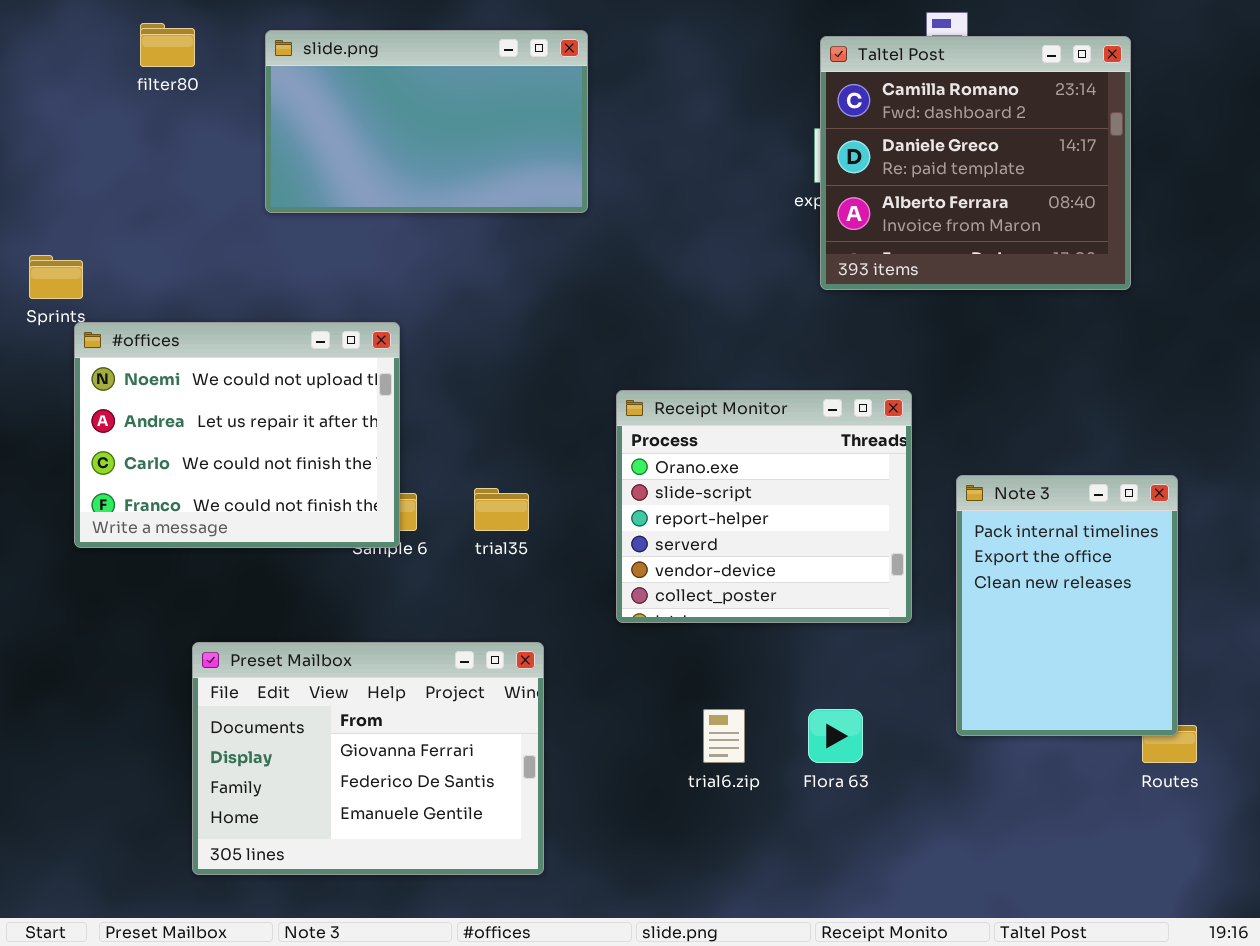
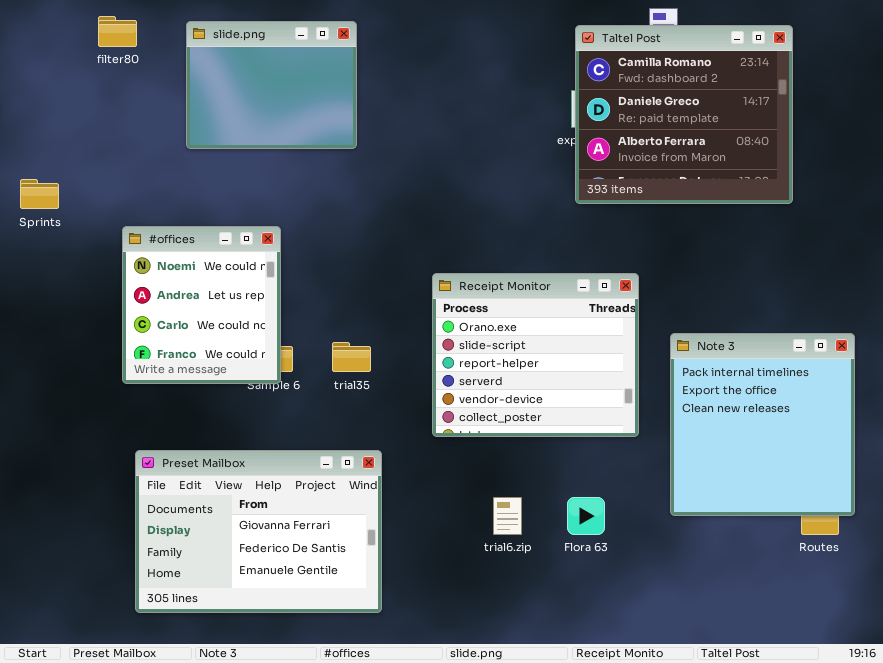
slide.png: [265,30,588,213] -> [186,21,357,149], resized
#offices: [74,322,400,548] -> [122,226,281,384], resized
Note 3: [956,475,1178,736] -> [670,333,855,516], resized

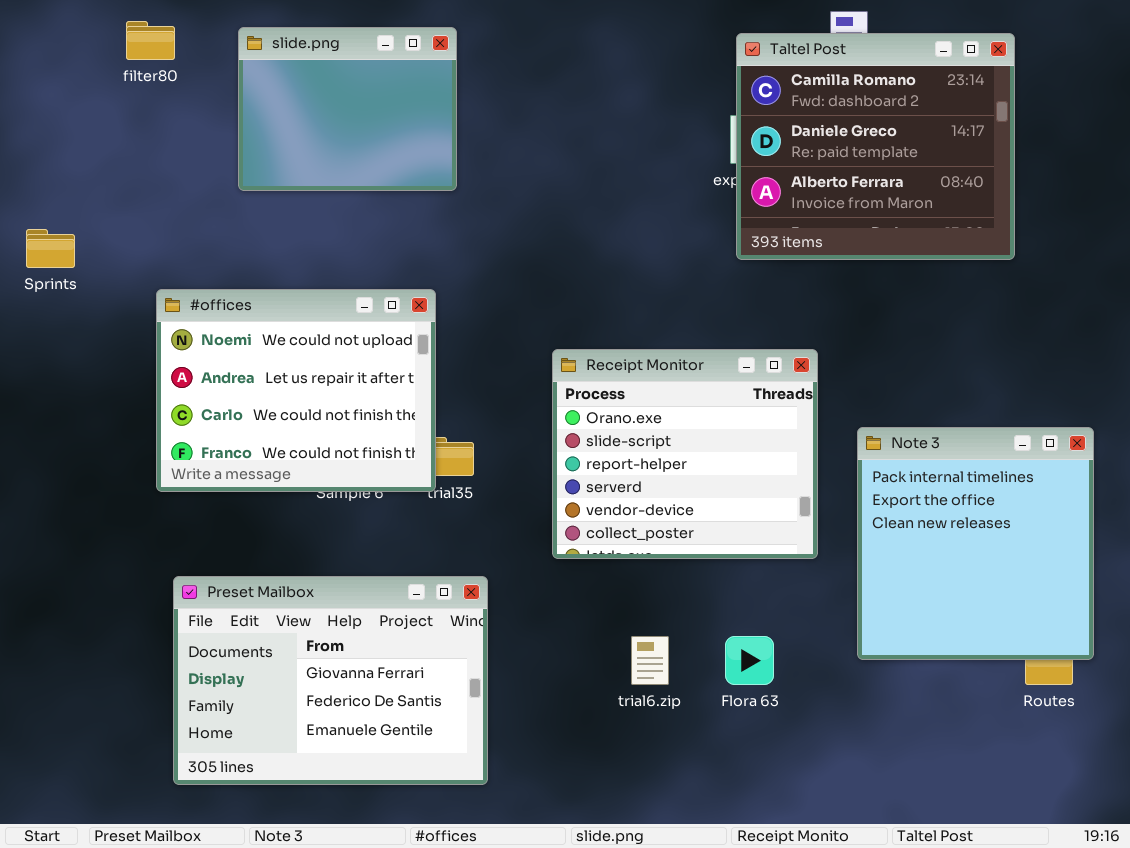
#offices: [122,226,281,384] -> [156,289,436,492], resized

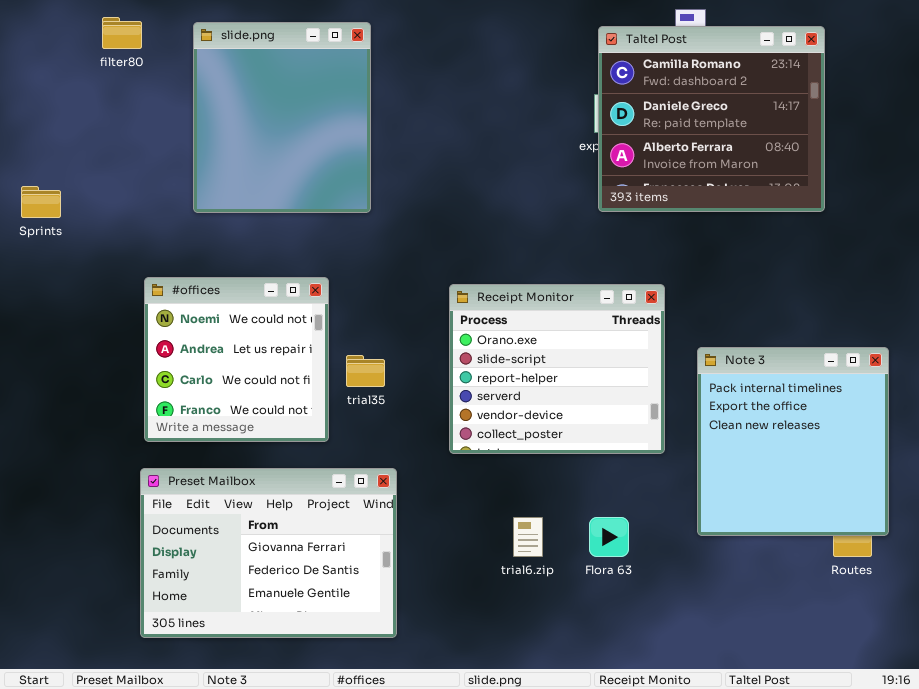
slide.png: [238,27,457,191] -> [193,22,371,213], resized
#offices: [156,289,436,492] -> [144,277,329,442], moved, resized

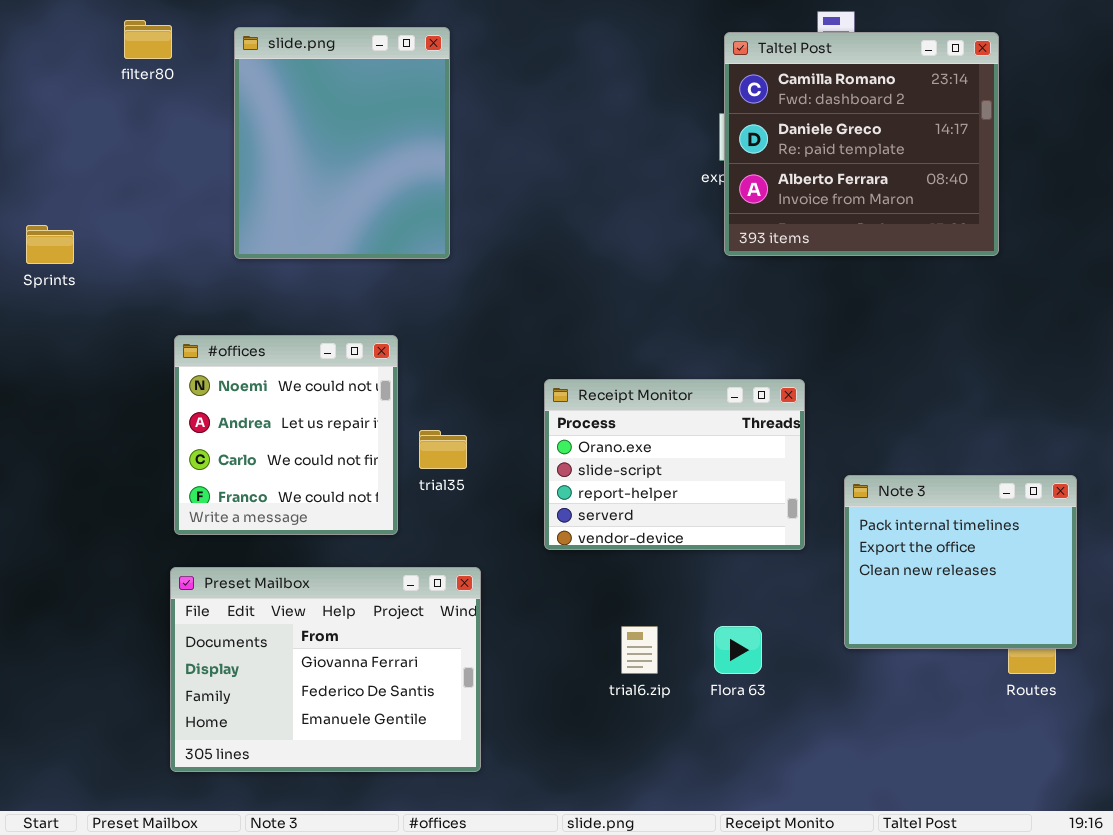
Receipt Monitor: [449,284,665,454] -> [544,379,805,550], resized
Note 3: [697,347,889,536] -> [844,475,1077,649], resized

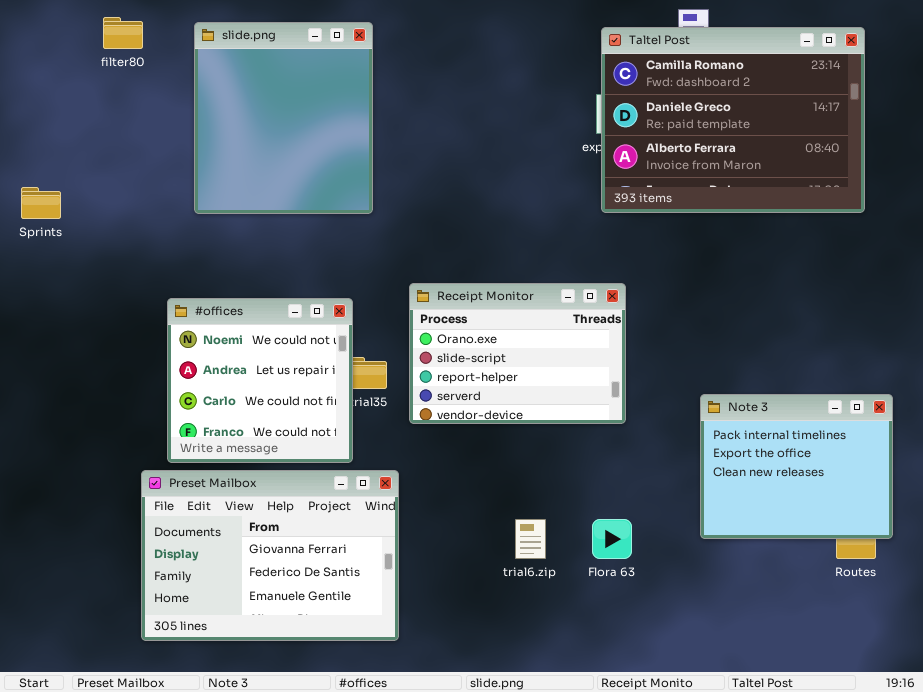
Taltel Post: [724,32,999,256] -> [601,27,865,213], resized
#offices: [174,335,398,535] -> [167,298,353,463], moved
Receipt Monitor: [544,379,805,550] -> [409,283,626,424], moved

